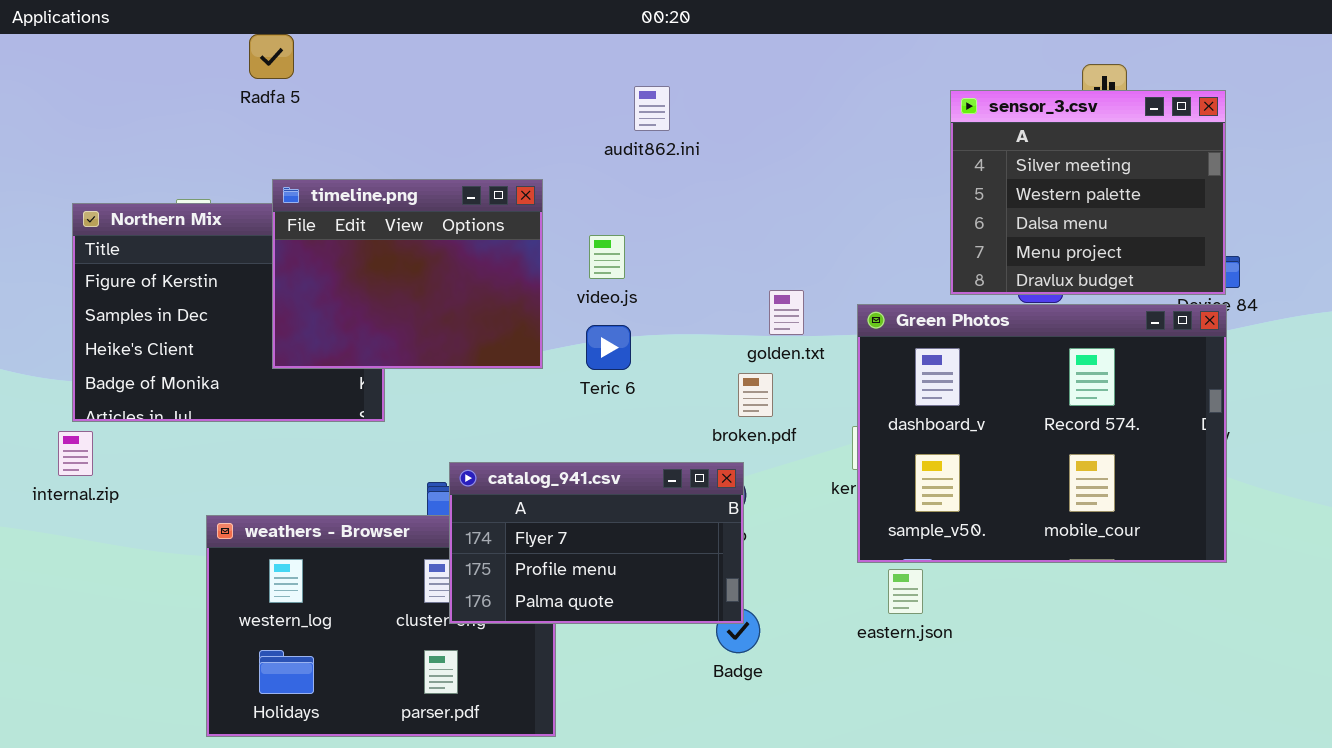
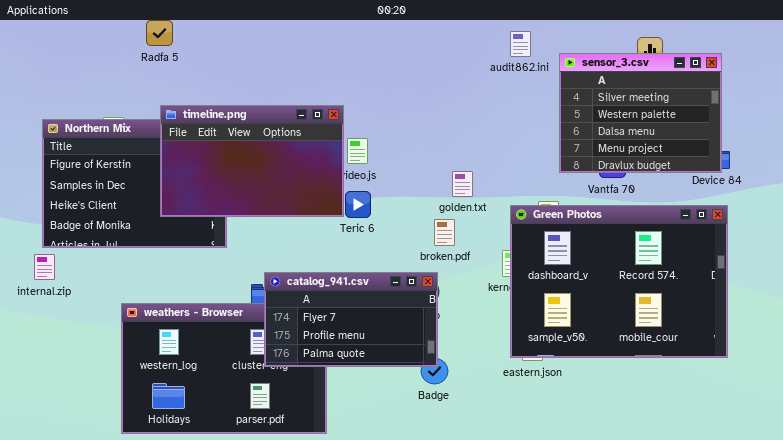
audit862.ini: [634,86,670,131] -> [510,31,531,57], moved
timeline.png: [272,179,543,369] -> [160,105,344,217], resized
Green Photos: [857,304,1227,563] -> [510,205,728,358], moved

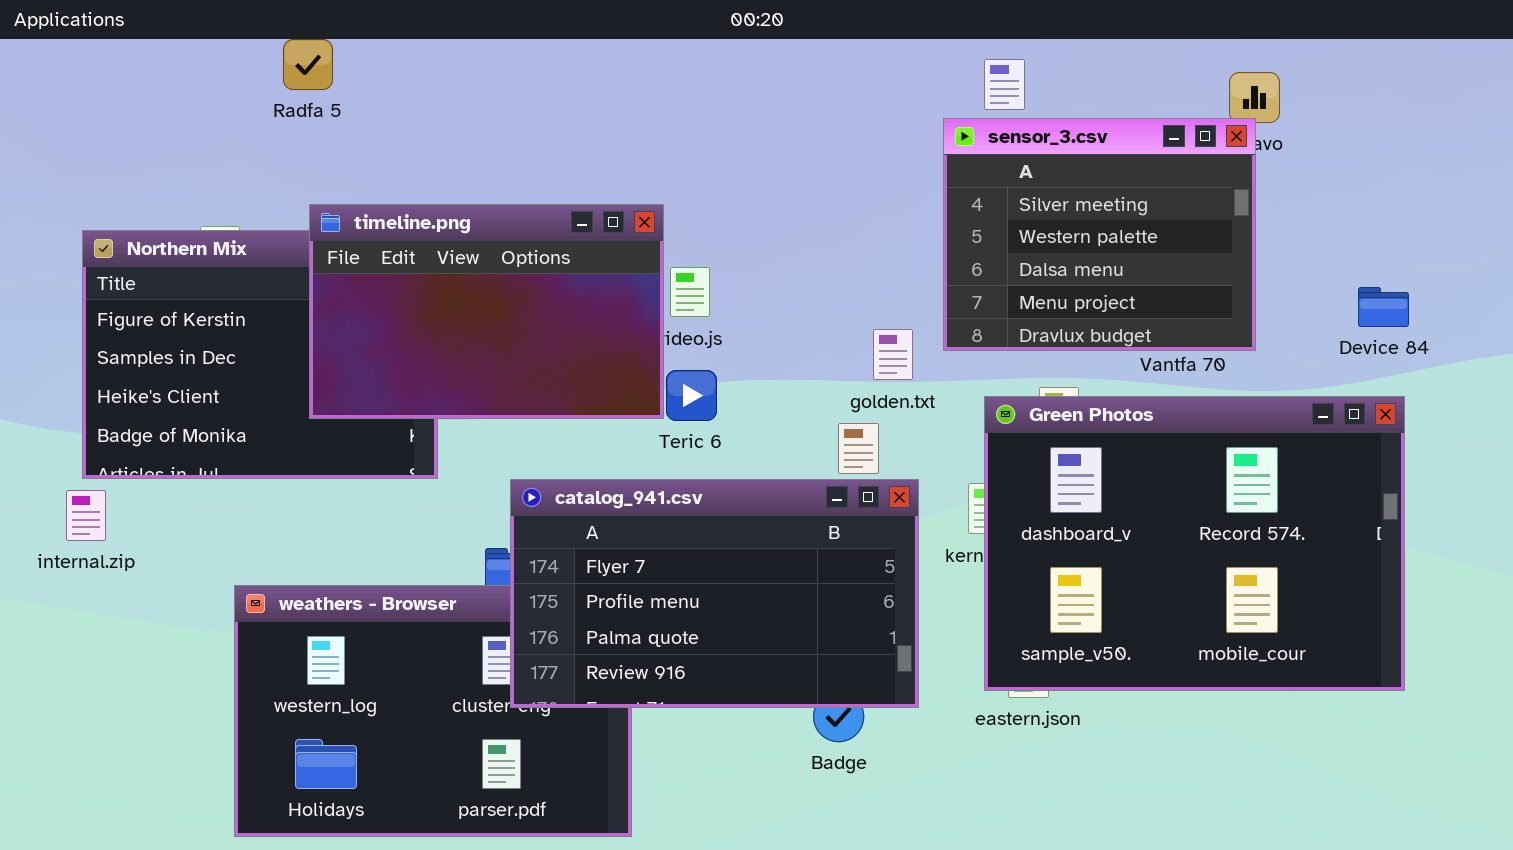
sensor_3.csv: [559,53,722,173] -> [943,118,1256,351], moved
catalog_941.csv: [264,272,438,367] -> [510,479,919,708], resized

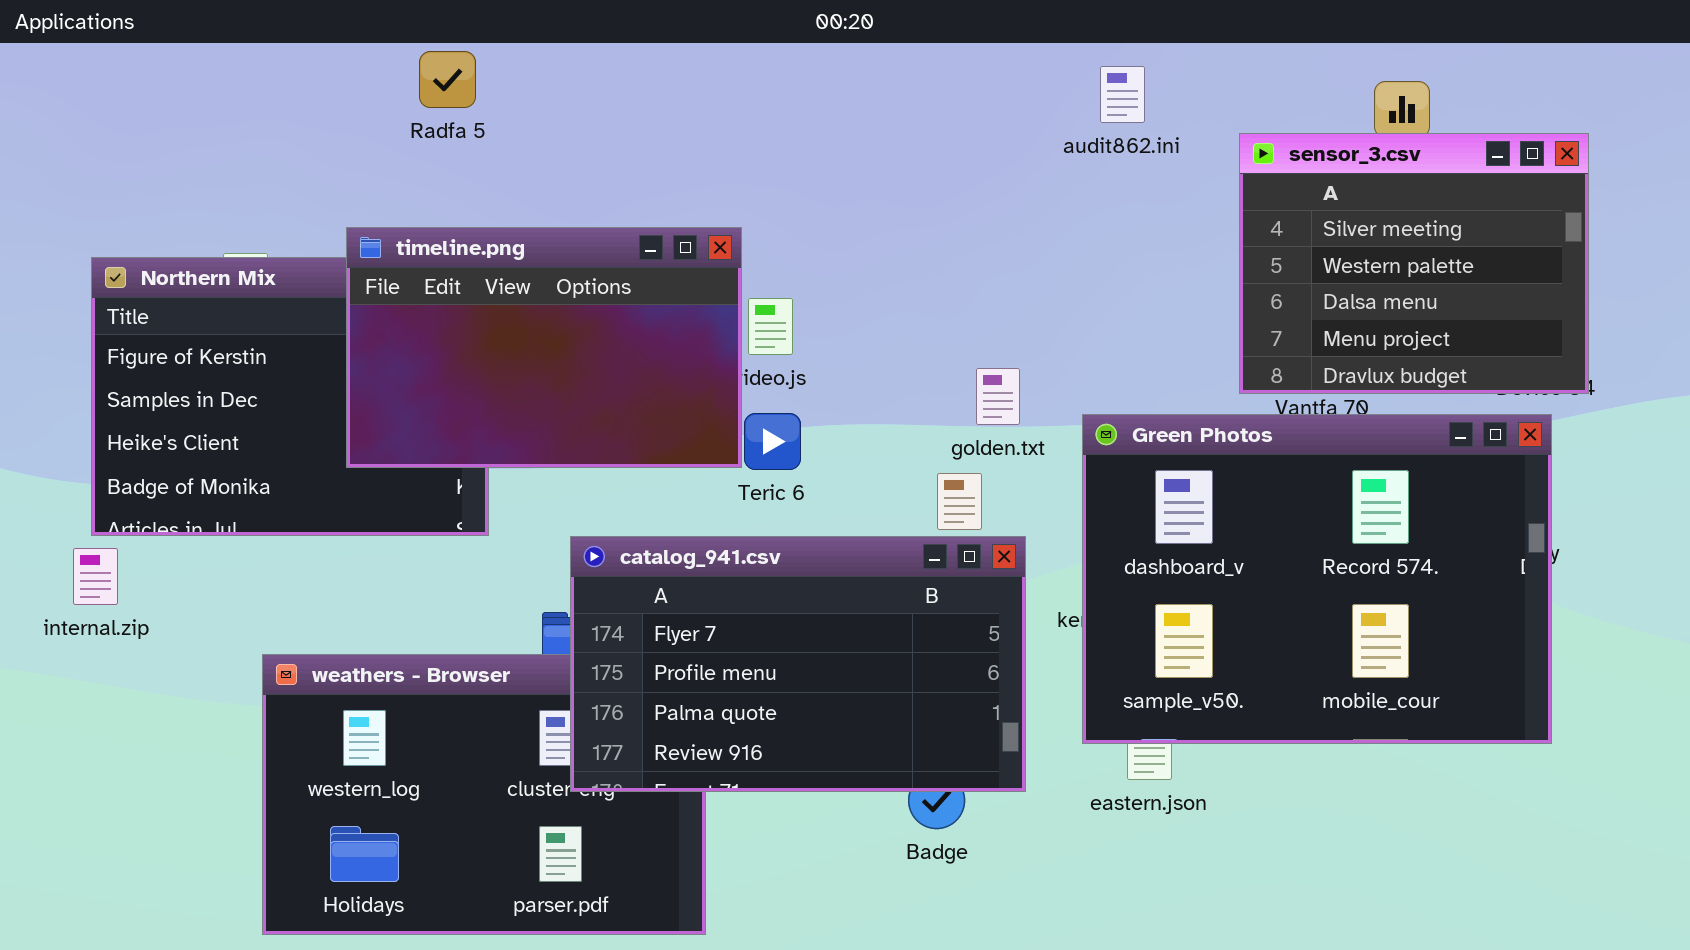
Radfa 5: [283,39,333,90] -> [419,51,476,108], moved
sensor_3.csv: [943,118,1256,351] -> [1239,133,1589,394], moved
Green Photos: [984,396,1405,691] -> [1082,414,1552,744], moved

